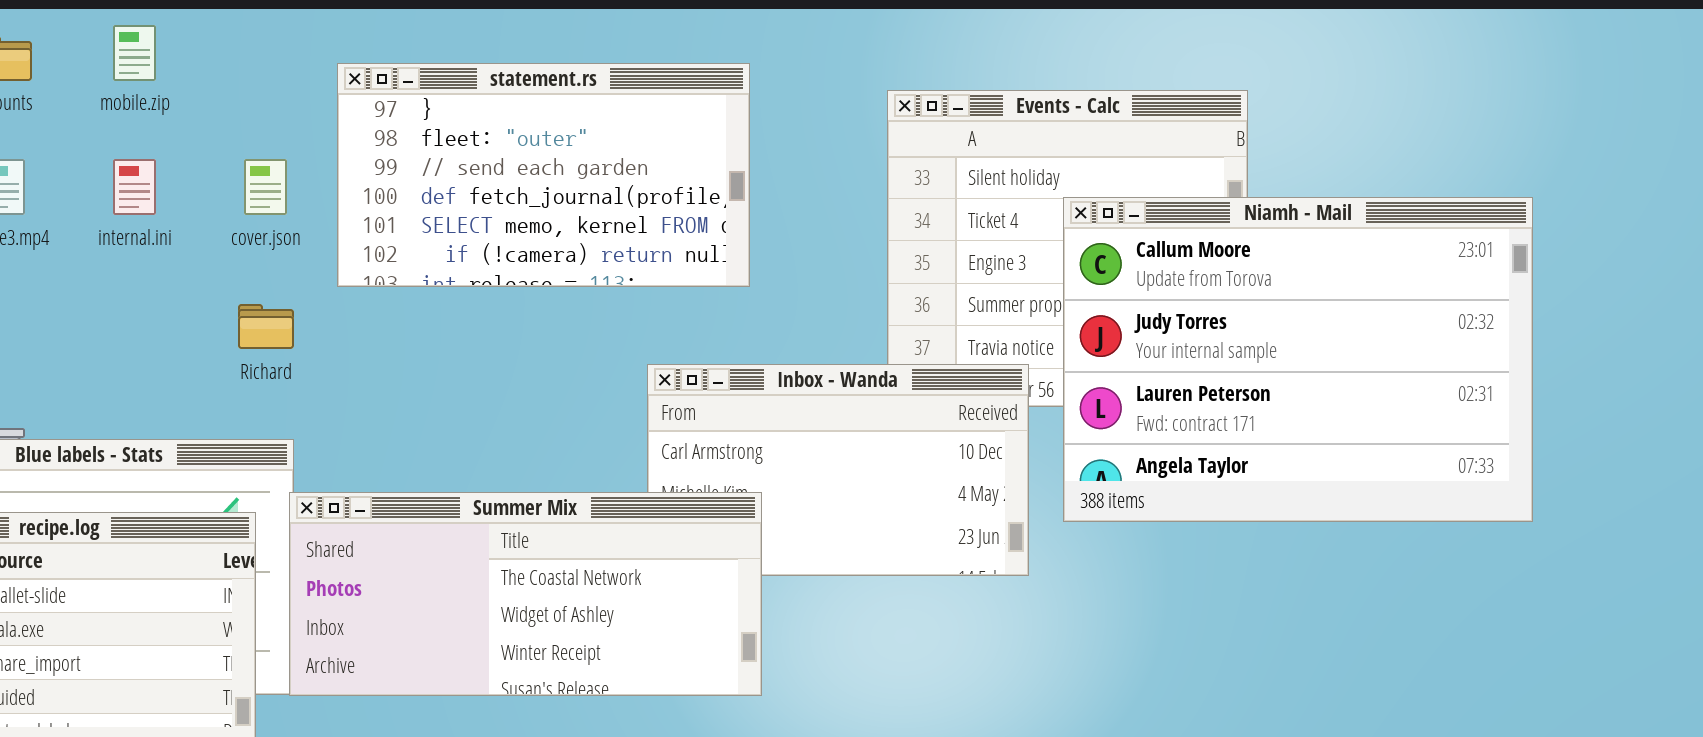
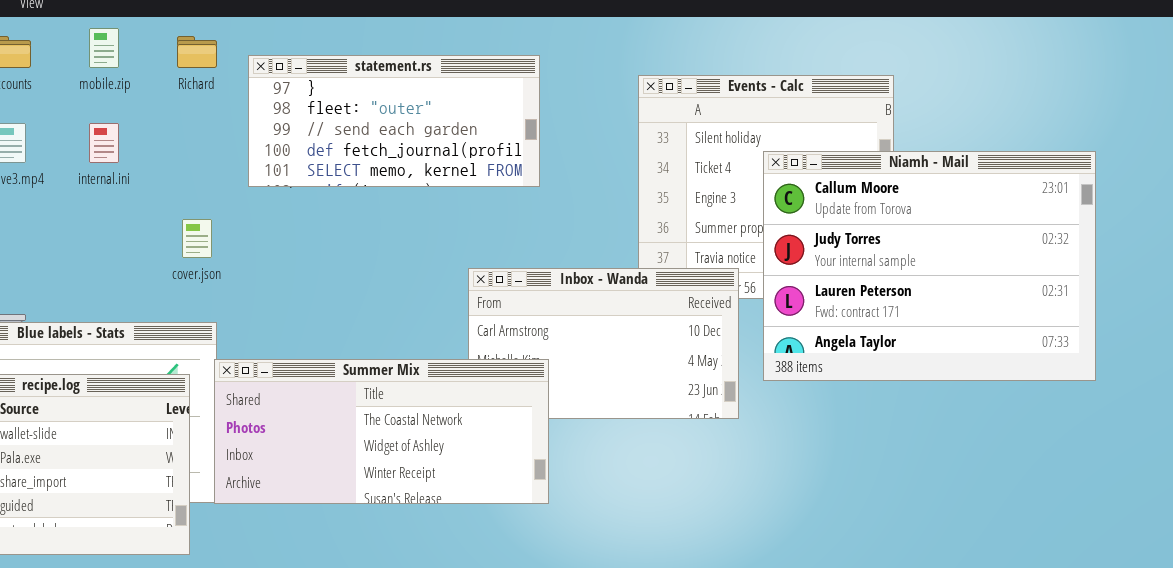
statement.rs: [337,63,750,287] -> [248,55,540,187], resized
cover.json: [244,159,287,215] -> [182,219,212,258], moved
Richard: [238,304,294,349] -> [177,36,217,68], moved

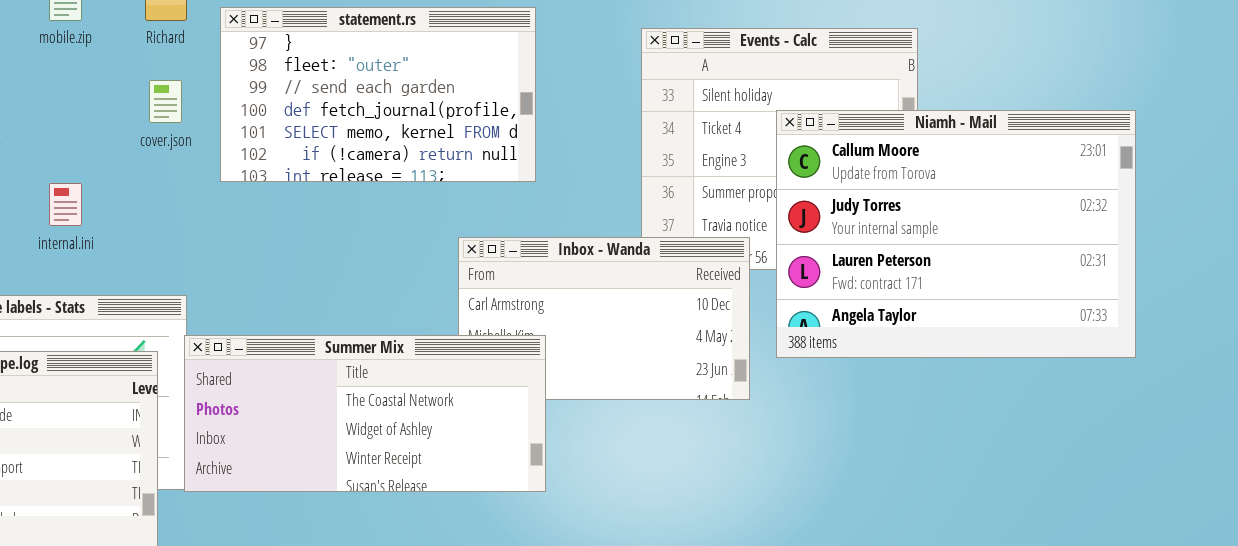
statement.rs: [248,55,540,187] -> [220,7,536,182], resized
internal.ini: [89,123,119,163] -> [49,183,82,226], moved
cover.json: [182,219,212,258] -> [149,80,182,123], moved

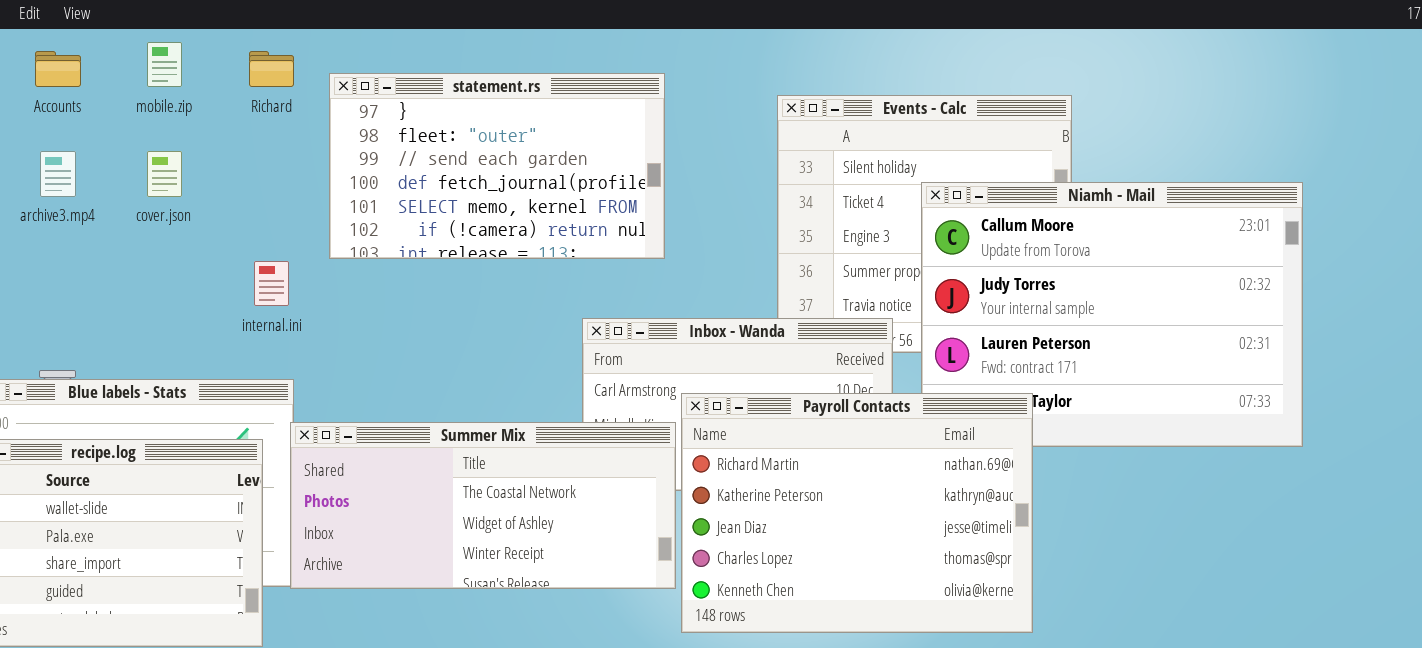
cover.json: [149,80,182,123] -> [147,151,182,197], moved
internal.ini: [49,183,82,226] -> [254,261,289,306], moved
Payroll Contacts: none -> [681,393,1033,633], opened

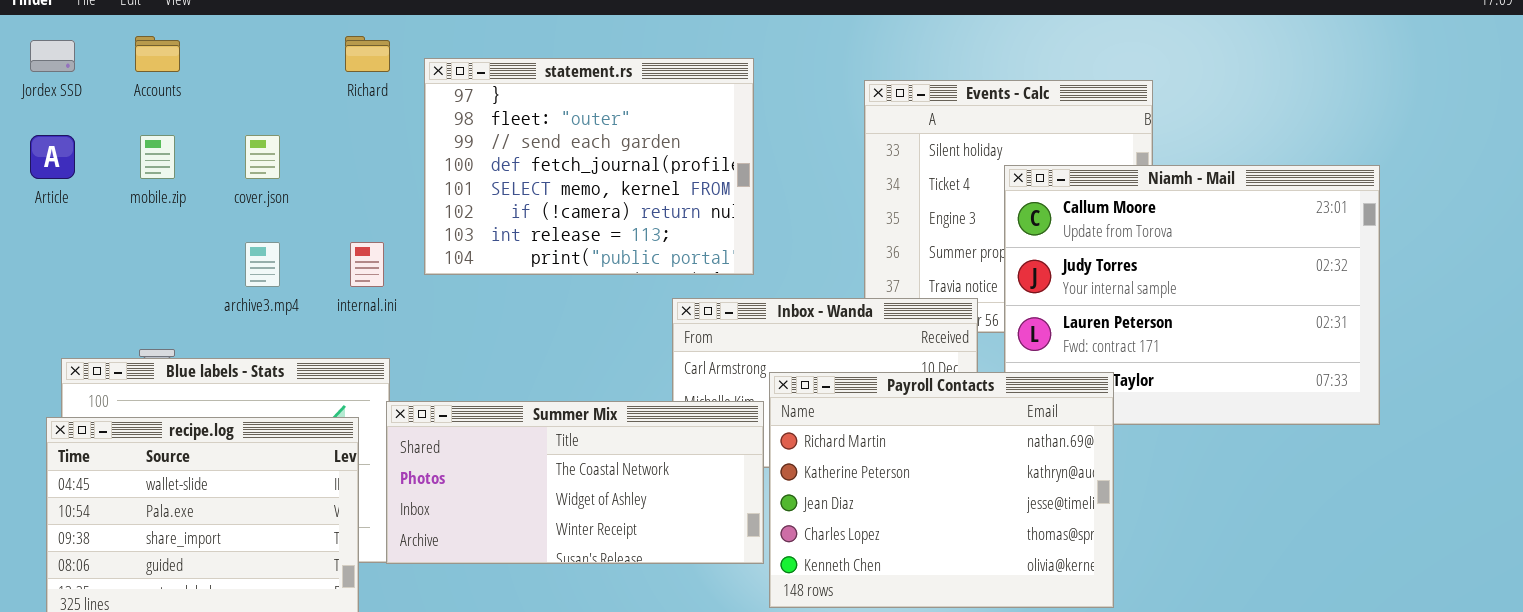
mobile.zip: [147,42,182,87] -> [140,135,175,179], moved
statement.rs: [329,73,665,259] -> [424,58,754,275], resized
archive3.mp4: [40,151,76,197] -> [245,242,280,287], moved

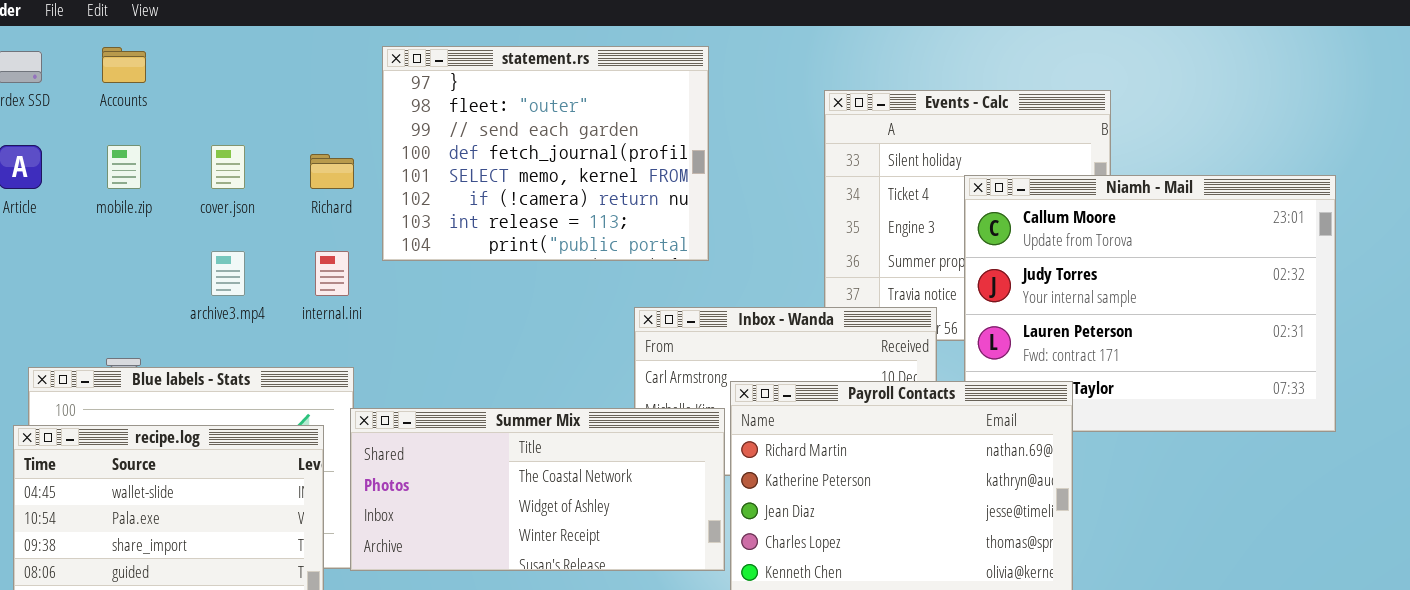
Richard: [345,36,390,72] -> [310,154,354,189], moved
statement.rs: [424,58,754,275] -> [382,46,709,261], moved

